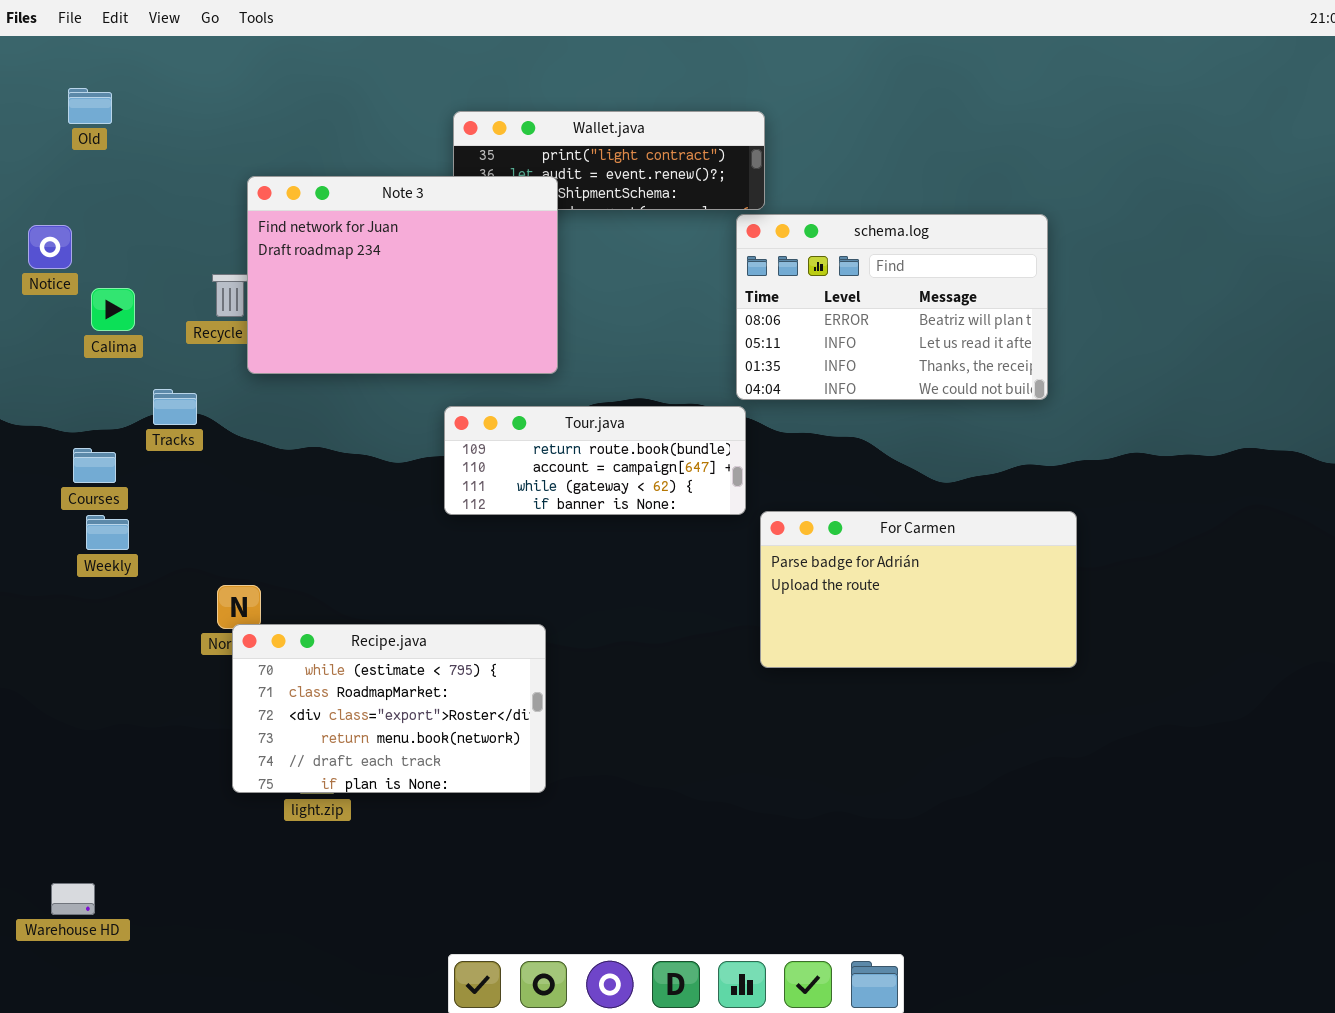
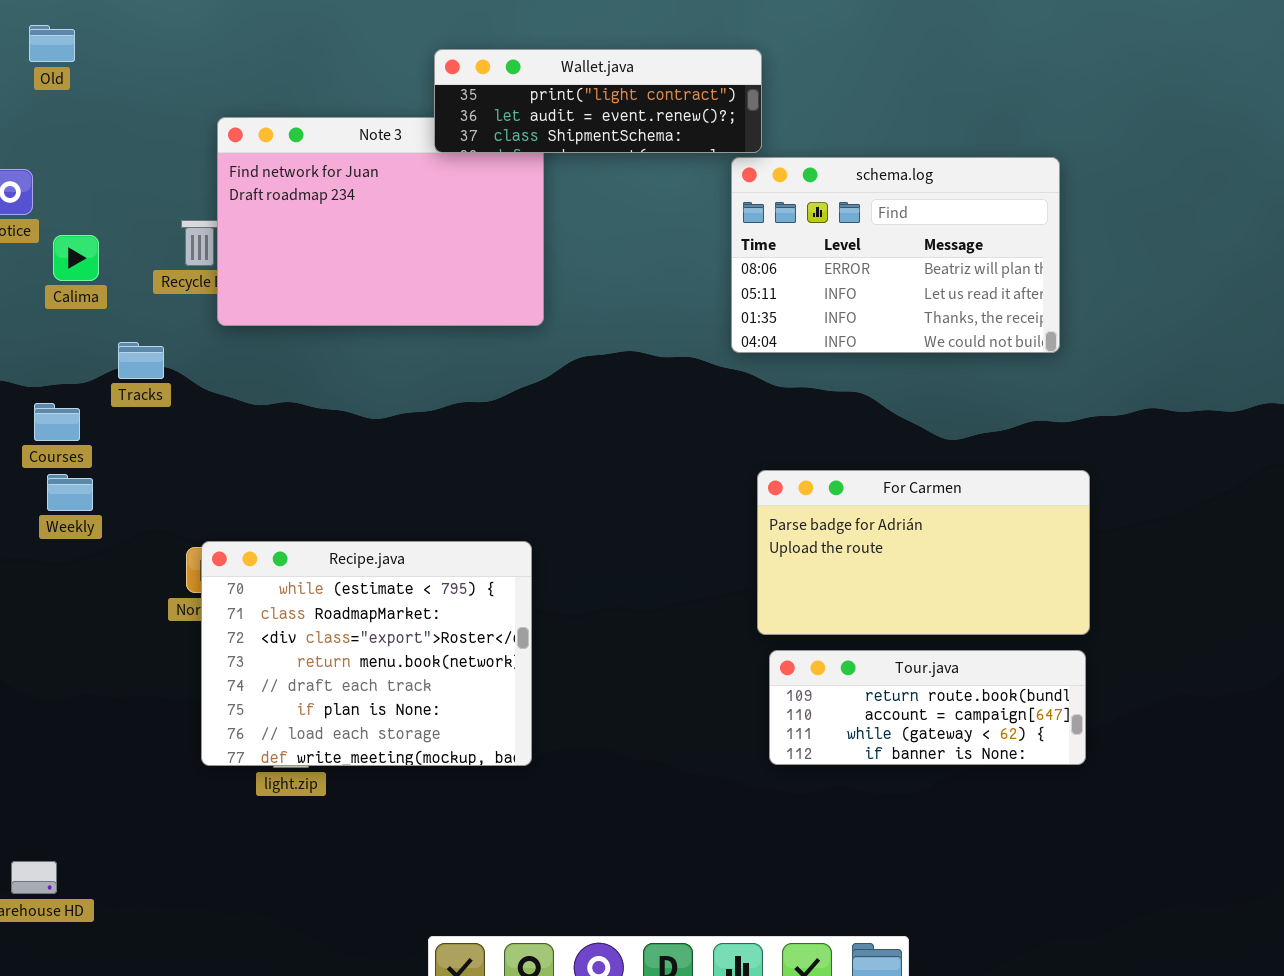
Wallet.java: [453,111,765,210] -> [434,49,762,153], raised
Tour.java: [444,406,746,515] -> [769,650,1086,765], moved
Recipe.java: [232,624,546,793] -> [201,541,532,766], resized

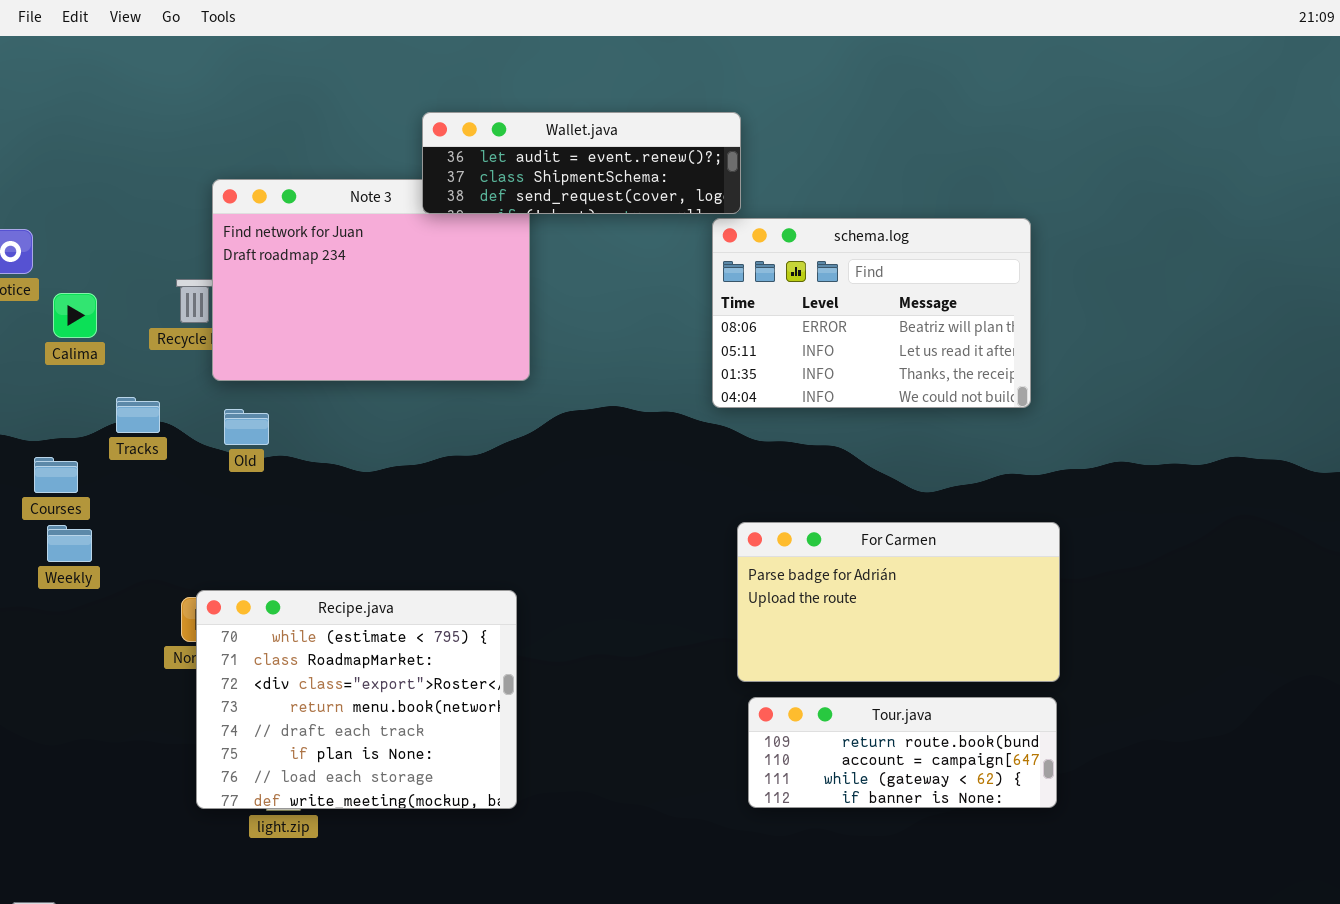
Old: [29,25,75,62] -> [224,409,269,445], moved
Wallet.java: [434,49,762,153] -> [422,112,741,214], scrolled down 1 row

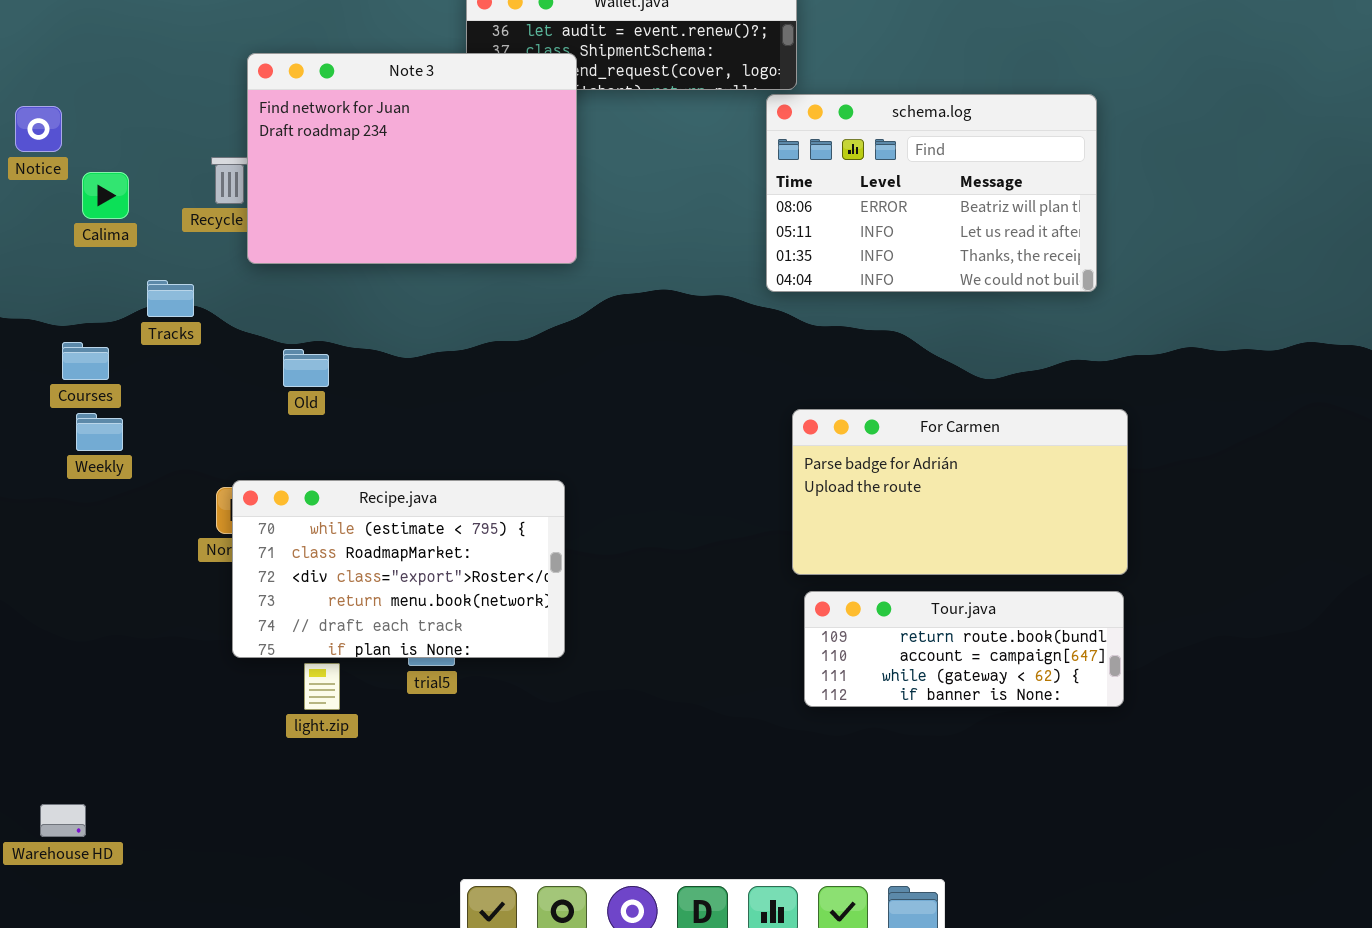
Note 3: [212,179,530,381] -> [247,53,577,264], raised
Old: [224,409,269,445] -> [283,349,329,387], moved
Recipe.java: [196,590,517,809] -> [232,480,565,658], resized

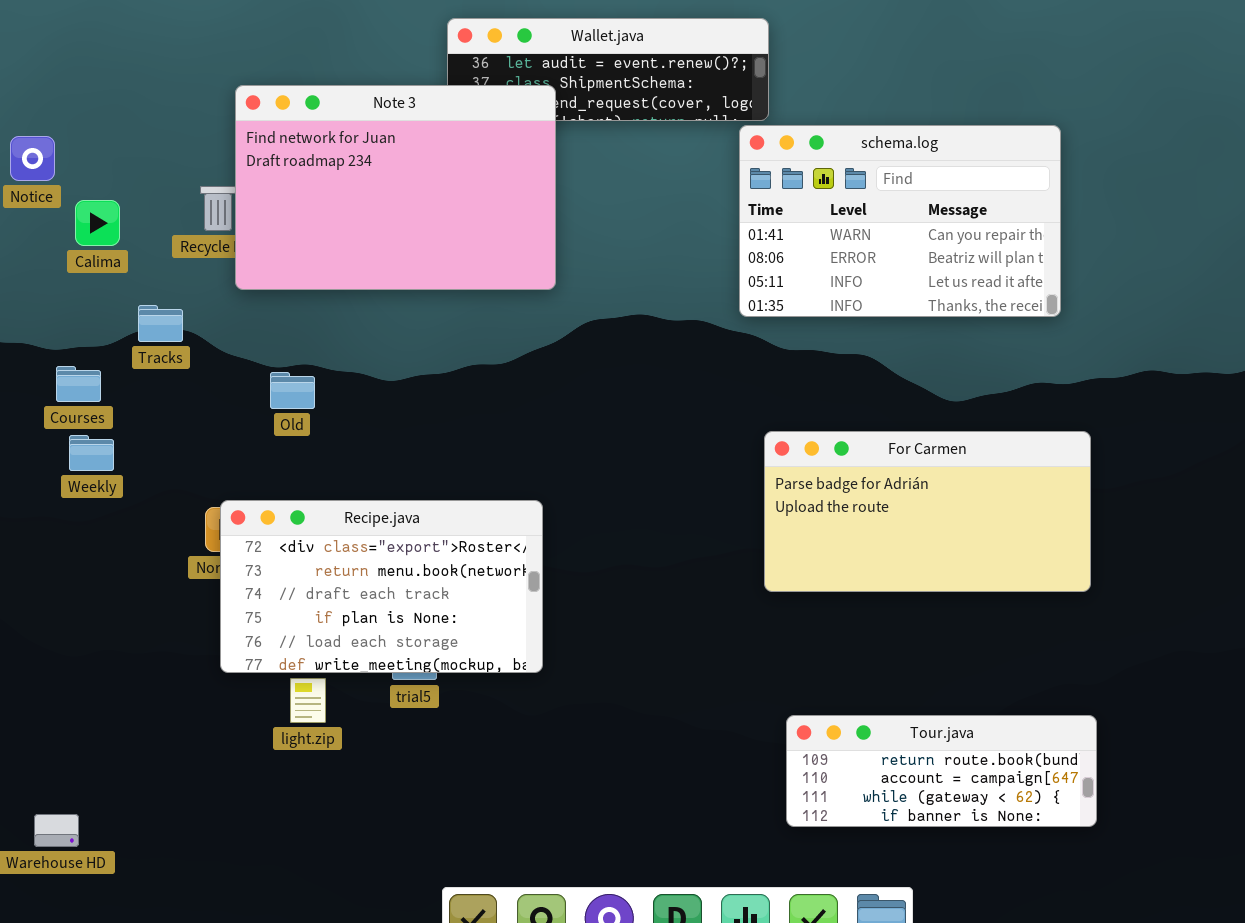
schema.log: [766,94,1097,292] -> [739,125,1061,317], scrolled up 1 row
Recipe.java: [232,480,565,658] -> [220,500,543,673], scrolled down 2 rows
Tour.java: [804,591,1124,707] -> [786,715,1097,827], moved

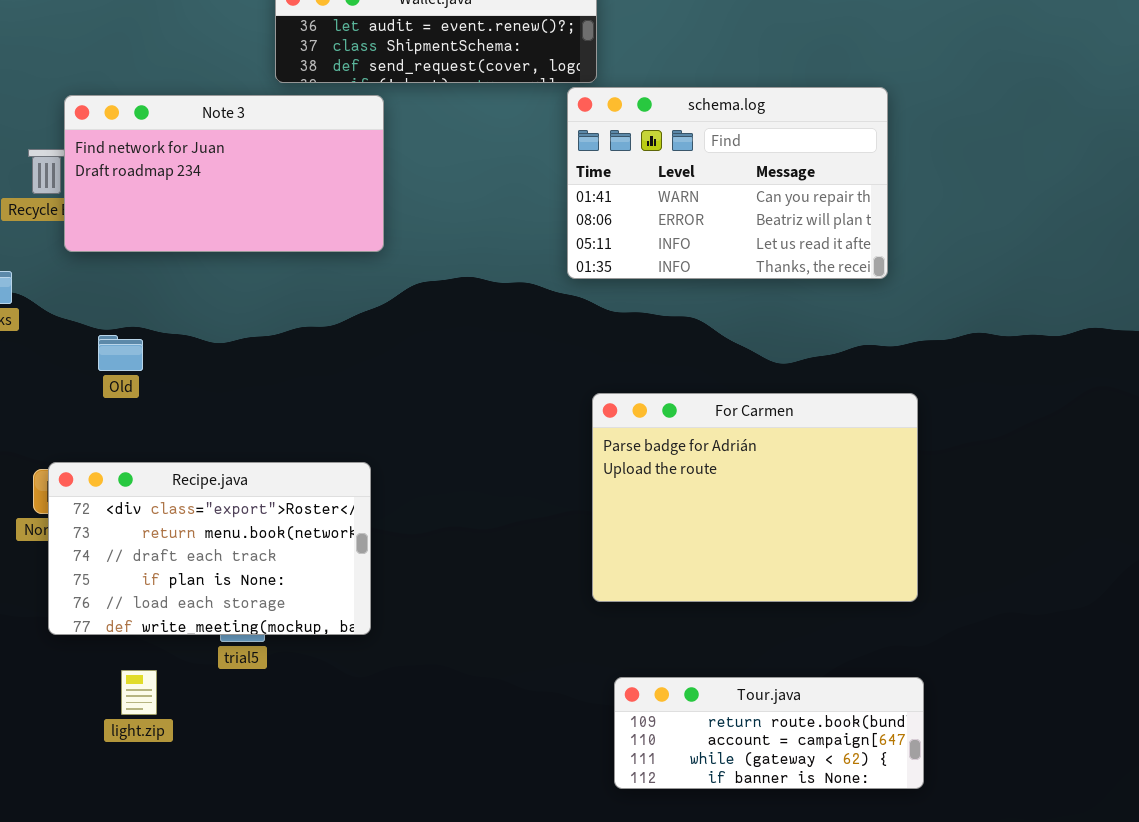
Note 3: [235,85,556,290] -> [64,95,384,252], resized
For Carmen: [764,431,1091,592] -> [592,393,918,602], resized
light.zip: [290,678,326,723] -> [121,670,157,715], moved

